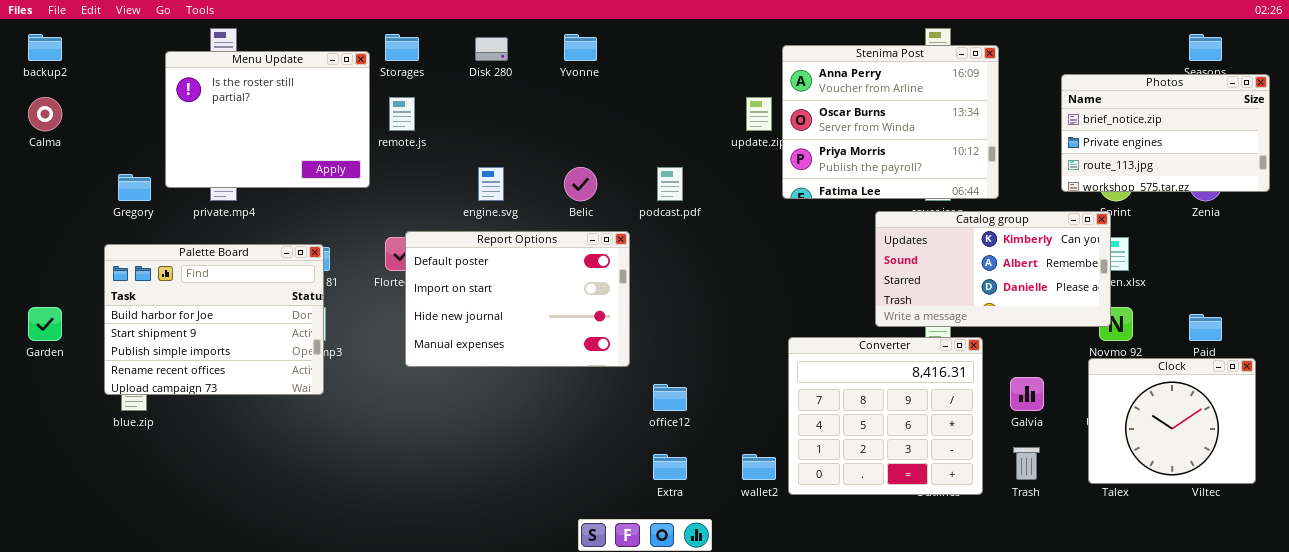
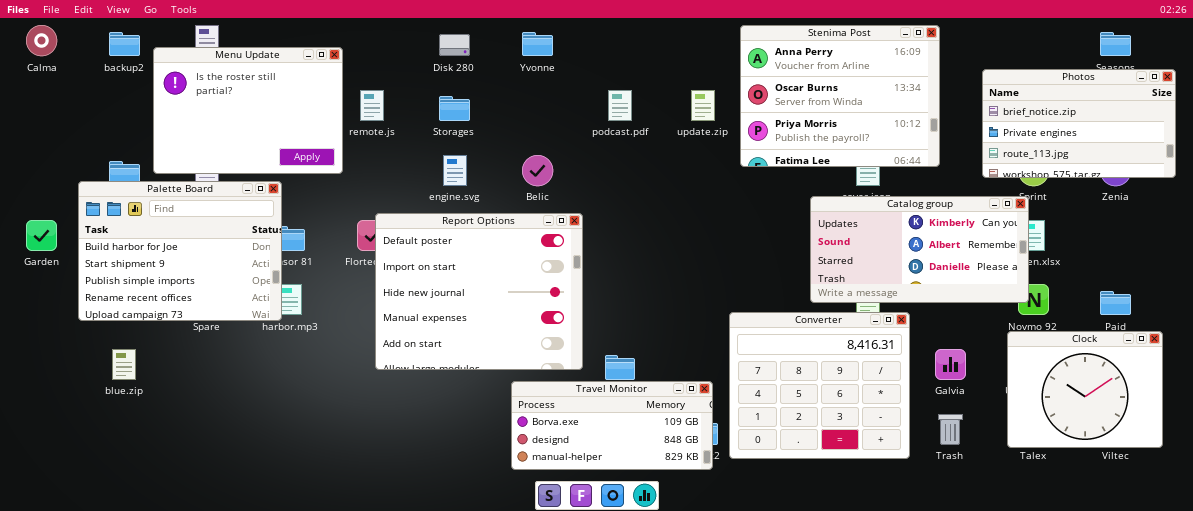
backup2: [28,34,62,61] -> [109,32,140,56], moved
Storages: [385,34,419,61] -> [439,96,470,121], moved
Stenima Post: [782,45,999,199] -> [740,25,940,167], moved
Calma: [28,97,62,131] -> [26,25,57,56], moved
podcast.pdf: [657,167,683,201] -> [608,90,632,121], moved
Report Options: [405,231,630,367] -> [375,213,583,370], resized
Palette Board: [104,244,324,395] -> [78,181,282,321], moved
Garden: [28,307,62,341] -> [26,220,57,251], moved
Travel Monitor: none -> [511,381,713,470], opened

